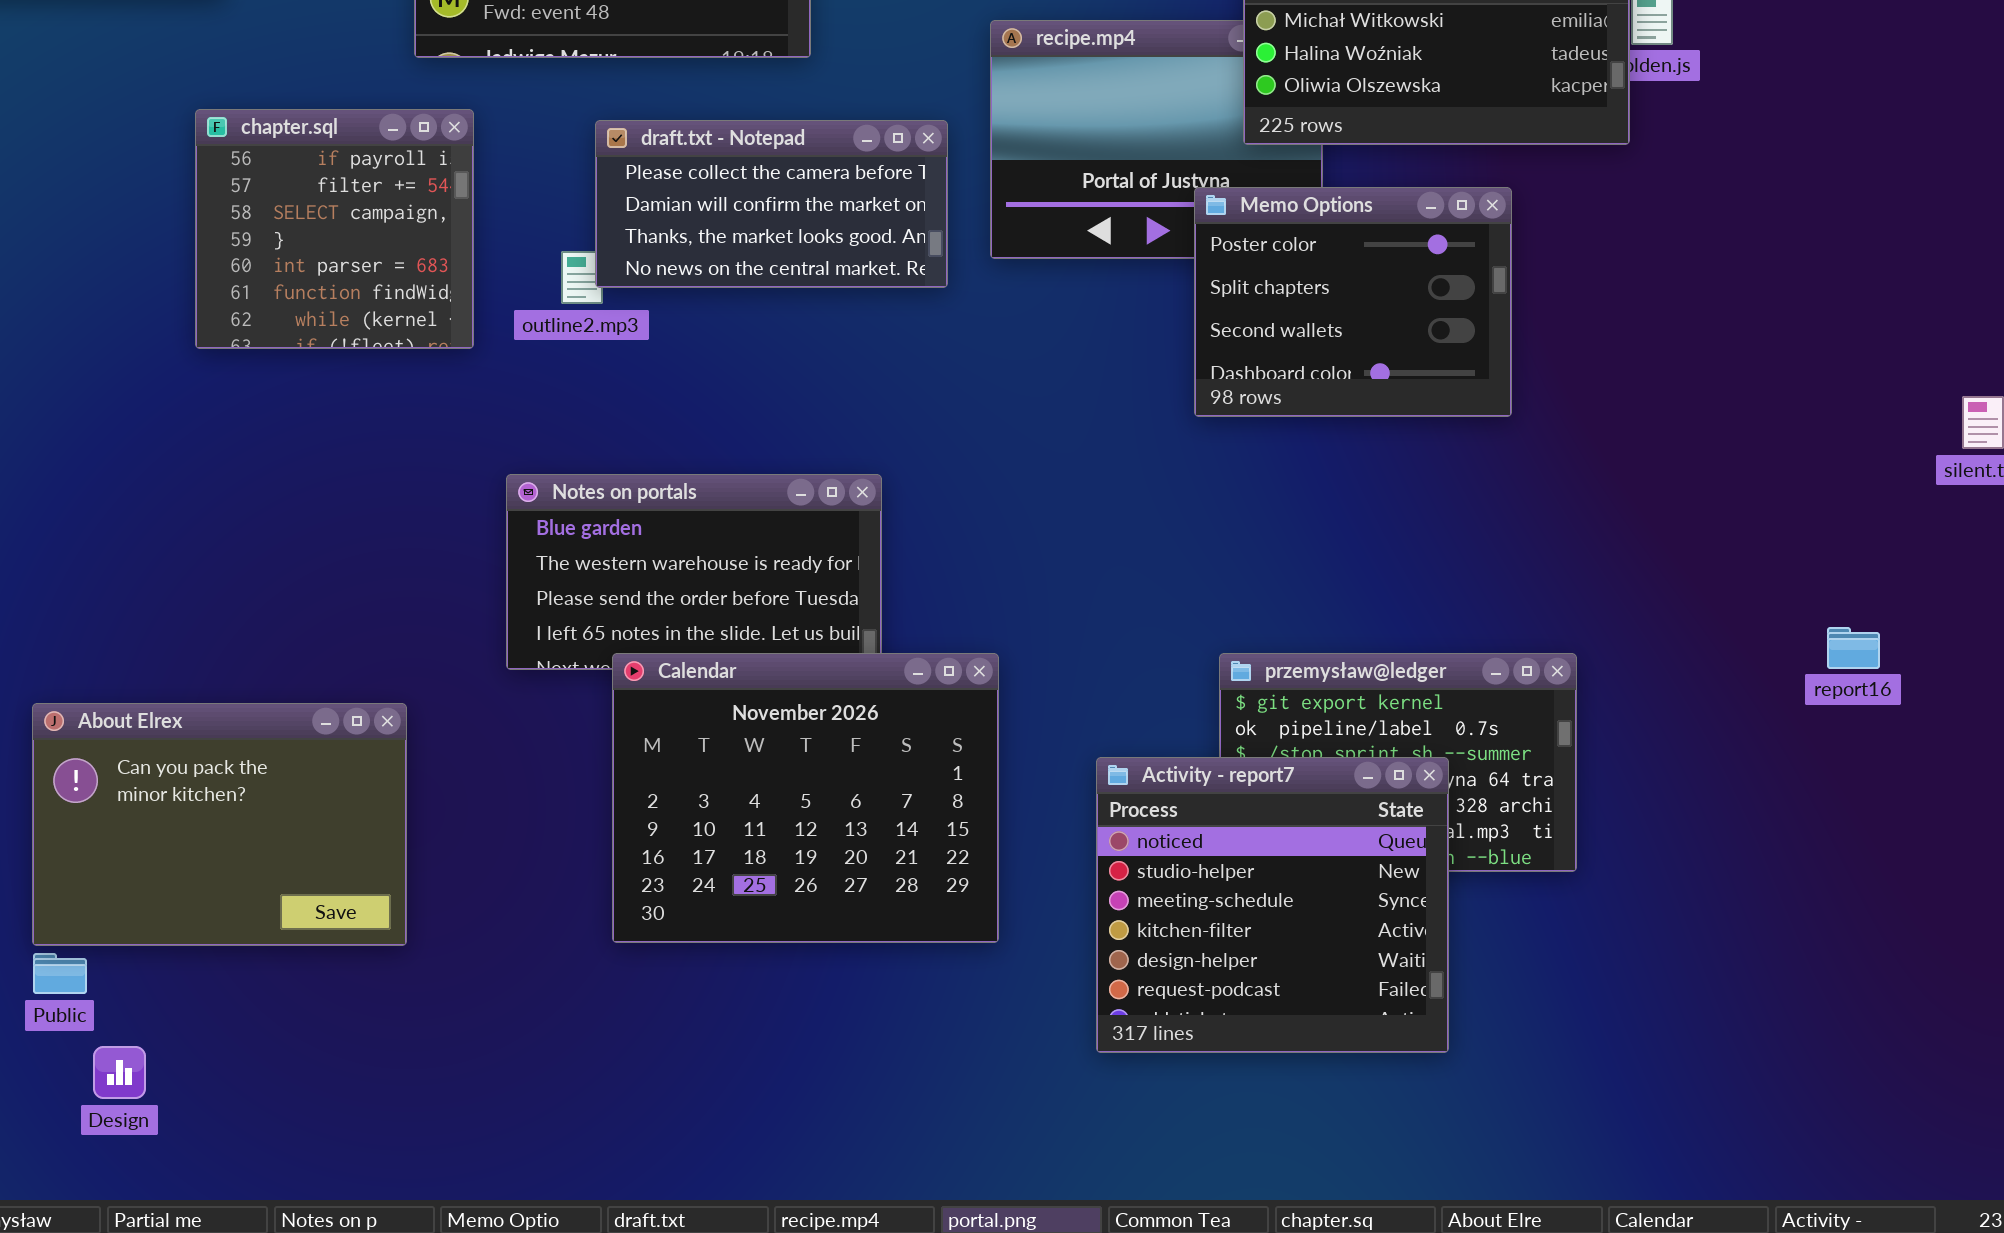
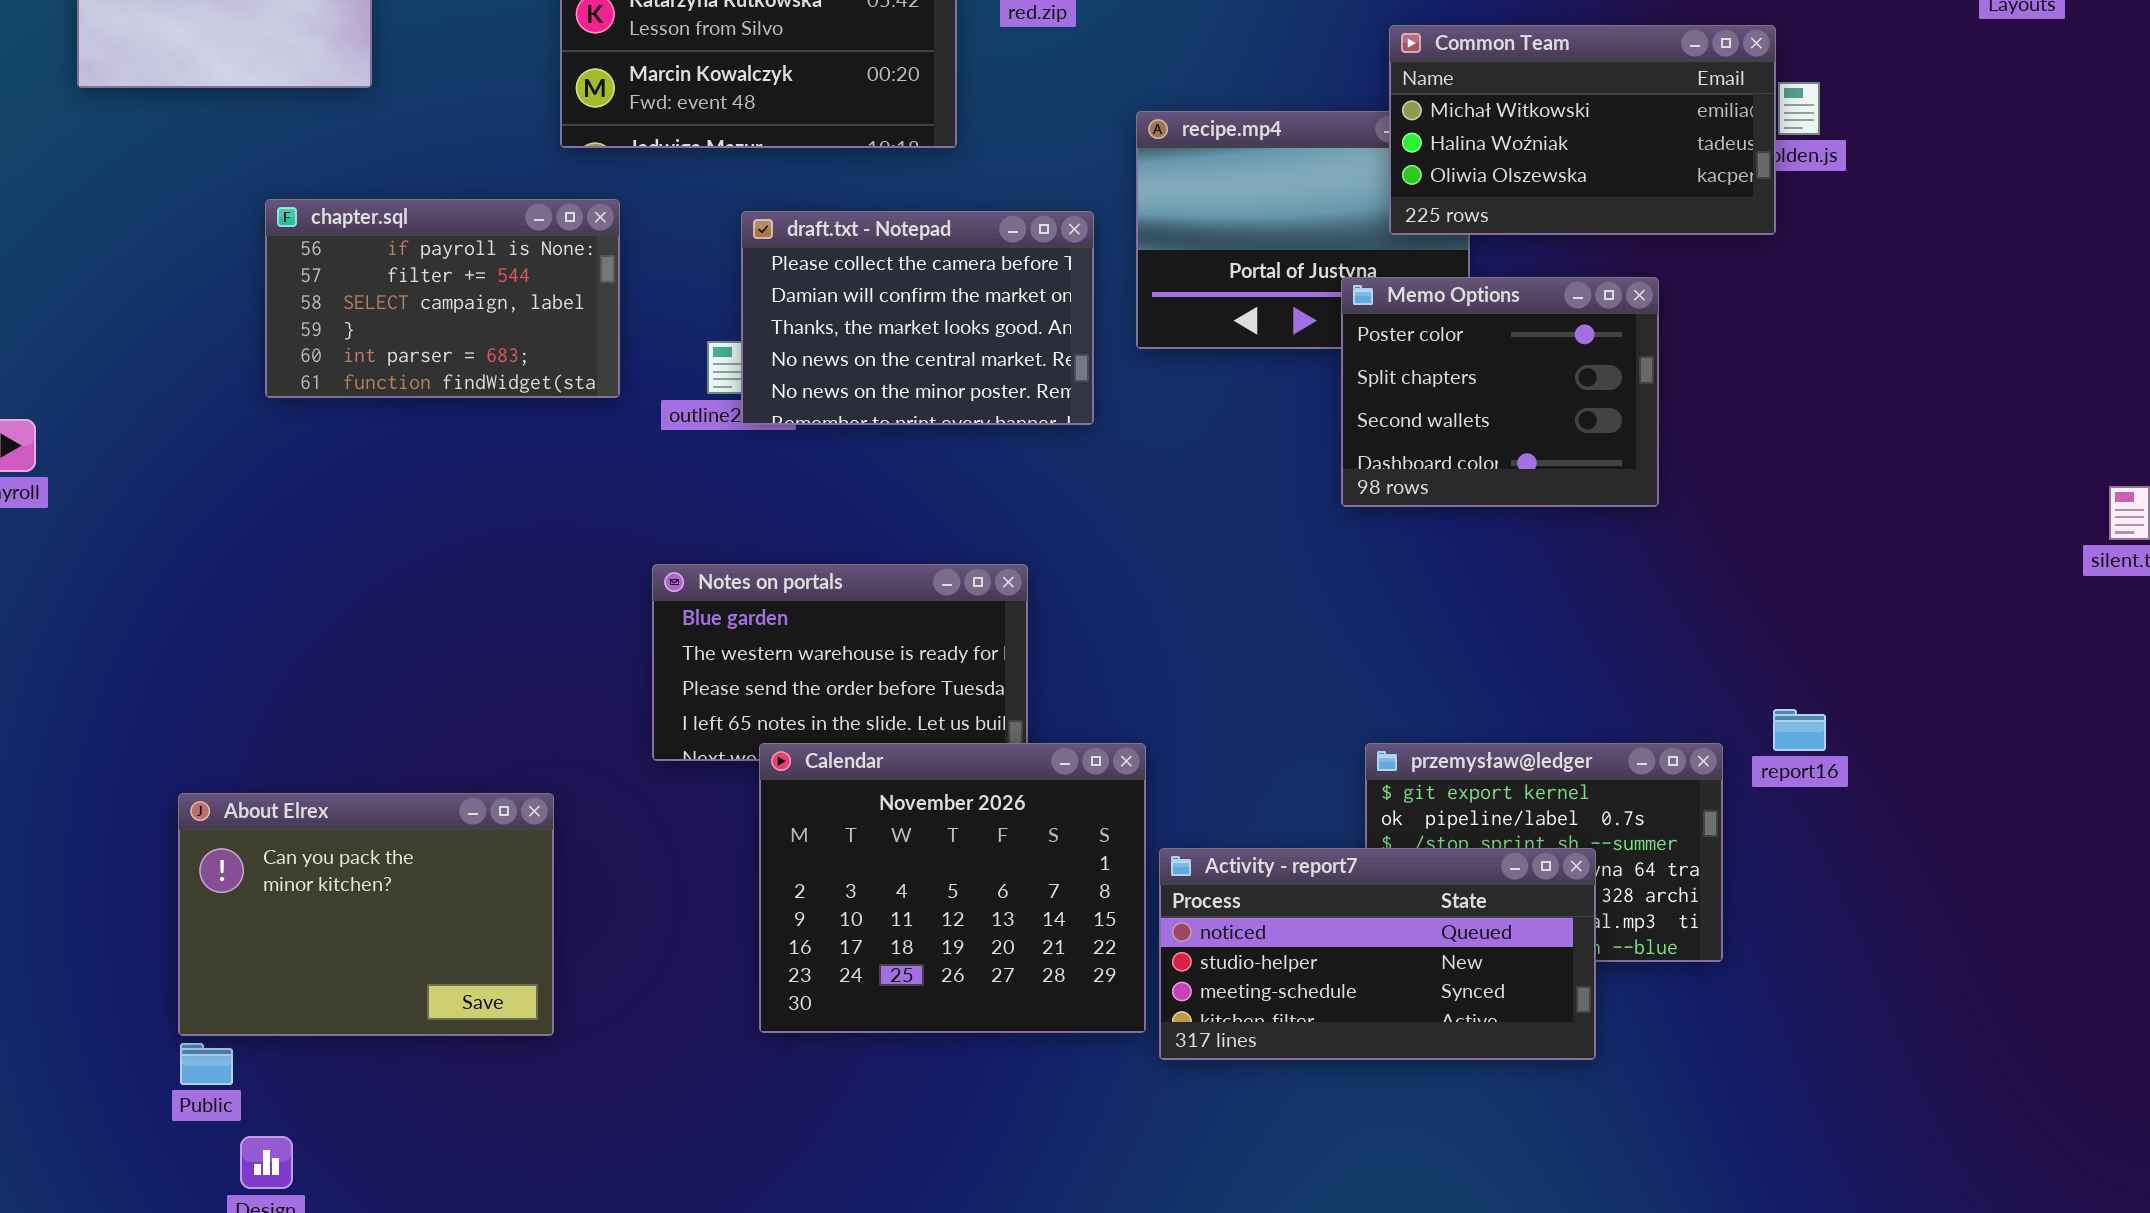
chapter.sql: [195,109,474,349] -> [265,199,620,398], resized
draft.txt - Notepad: [595,120,948,288] -> [741,211,1094,425], resized
report16: [1827,627,1880,669] -> [1773,709,1826,751], moved
Activity - report7: [1096,757,1449,1053] -> [1159,848,1596,1060], resized

